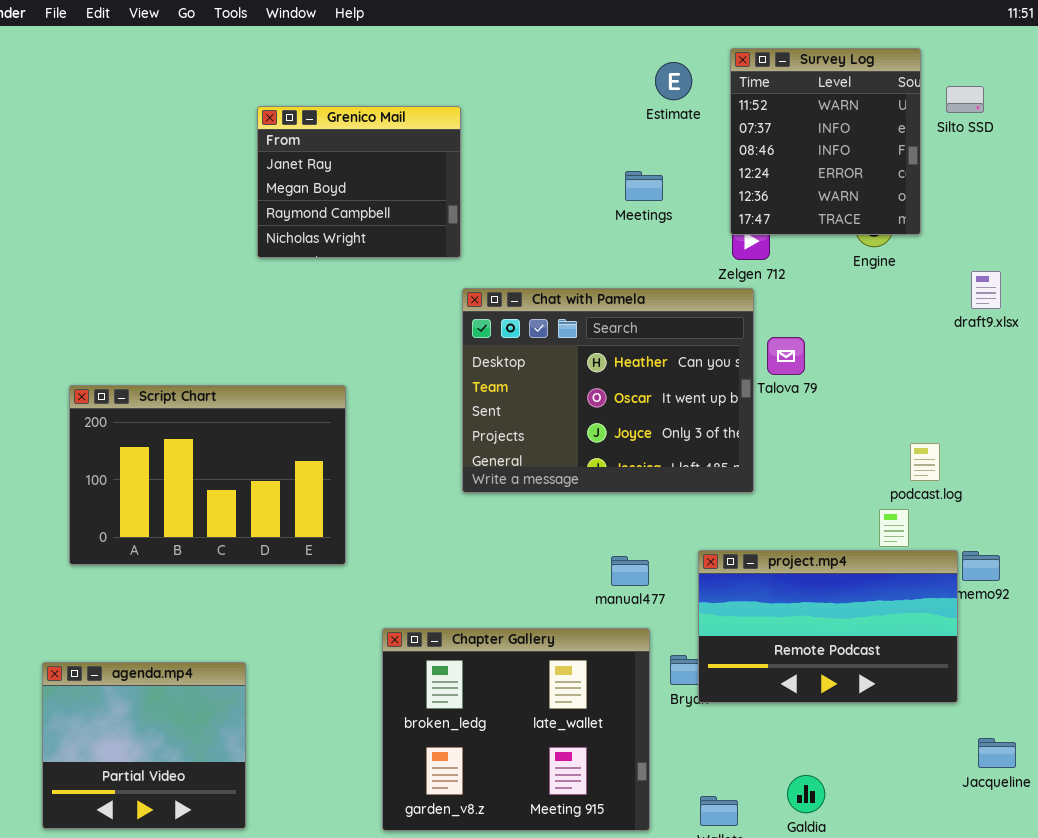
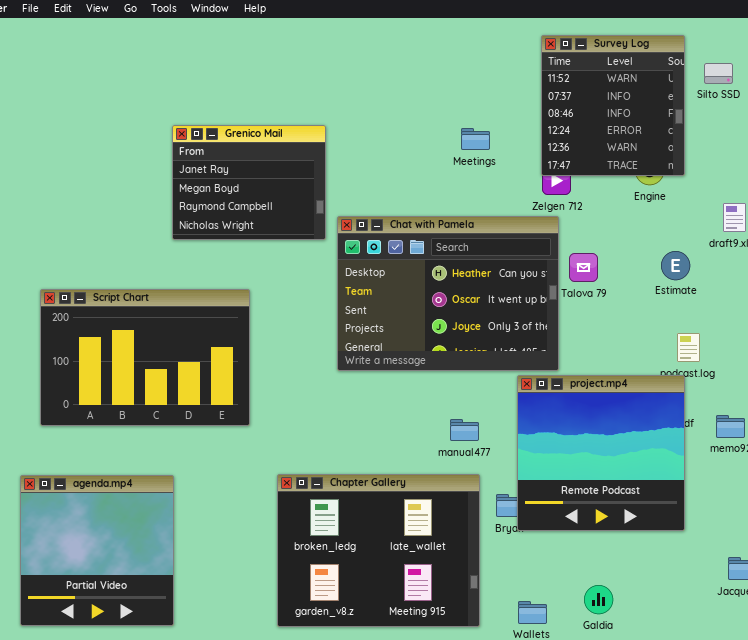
Estimate: [655,62,692,100] -> [661,251,690,280], moved
Grenico Mail: [257,106,461,258] -> [172,125,326,240], moved
project.mp4: [698,550,958,703] -> [517,375,685,531], resized
agenda.mp4: [42,662,246,829] -> [20,475,174,626], resized

